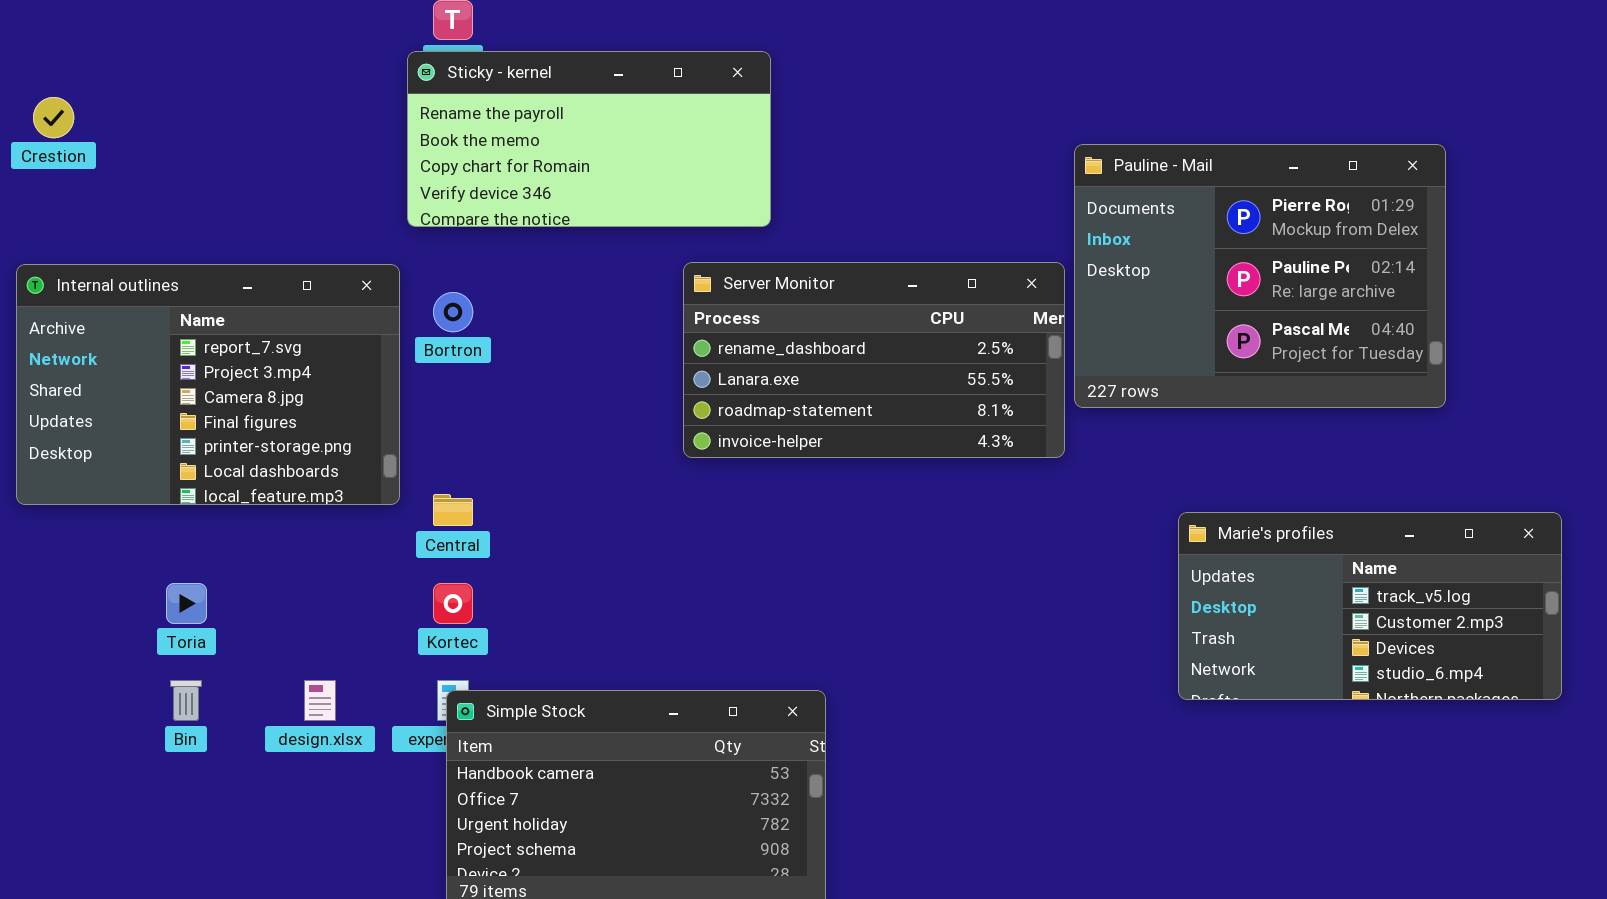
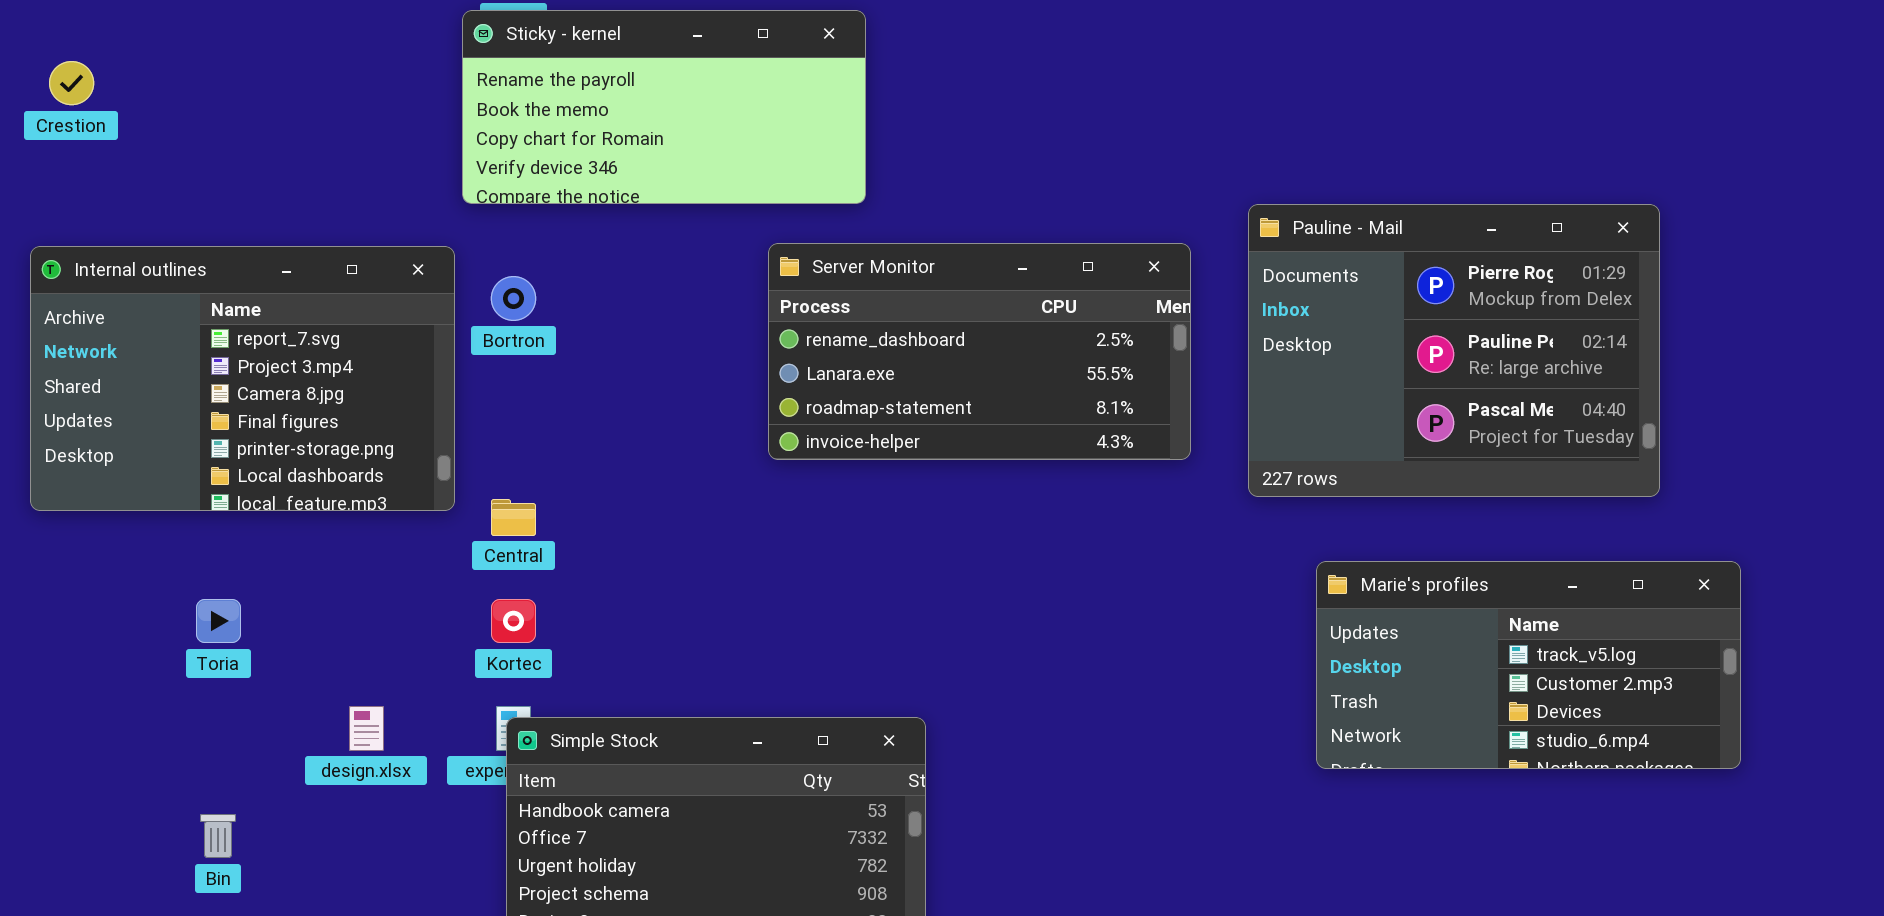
Pauline - Mail: [1074,144,1446,408] -> [1248,204,1660,497], moved
Marie's profiles: [1178,512,1562,700] -> [1316,561,1741,769], moved
Bin: [170,680,202,721] -> [200,814,236,858], moved

